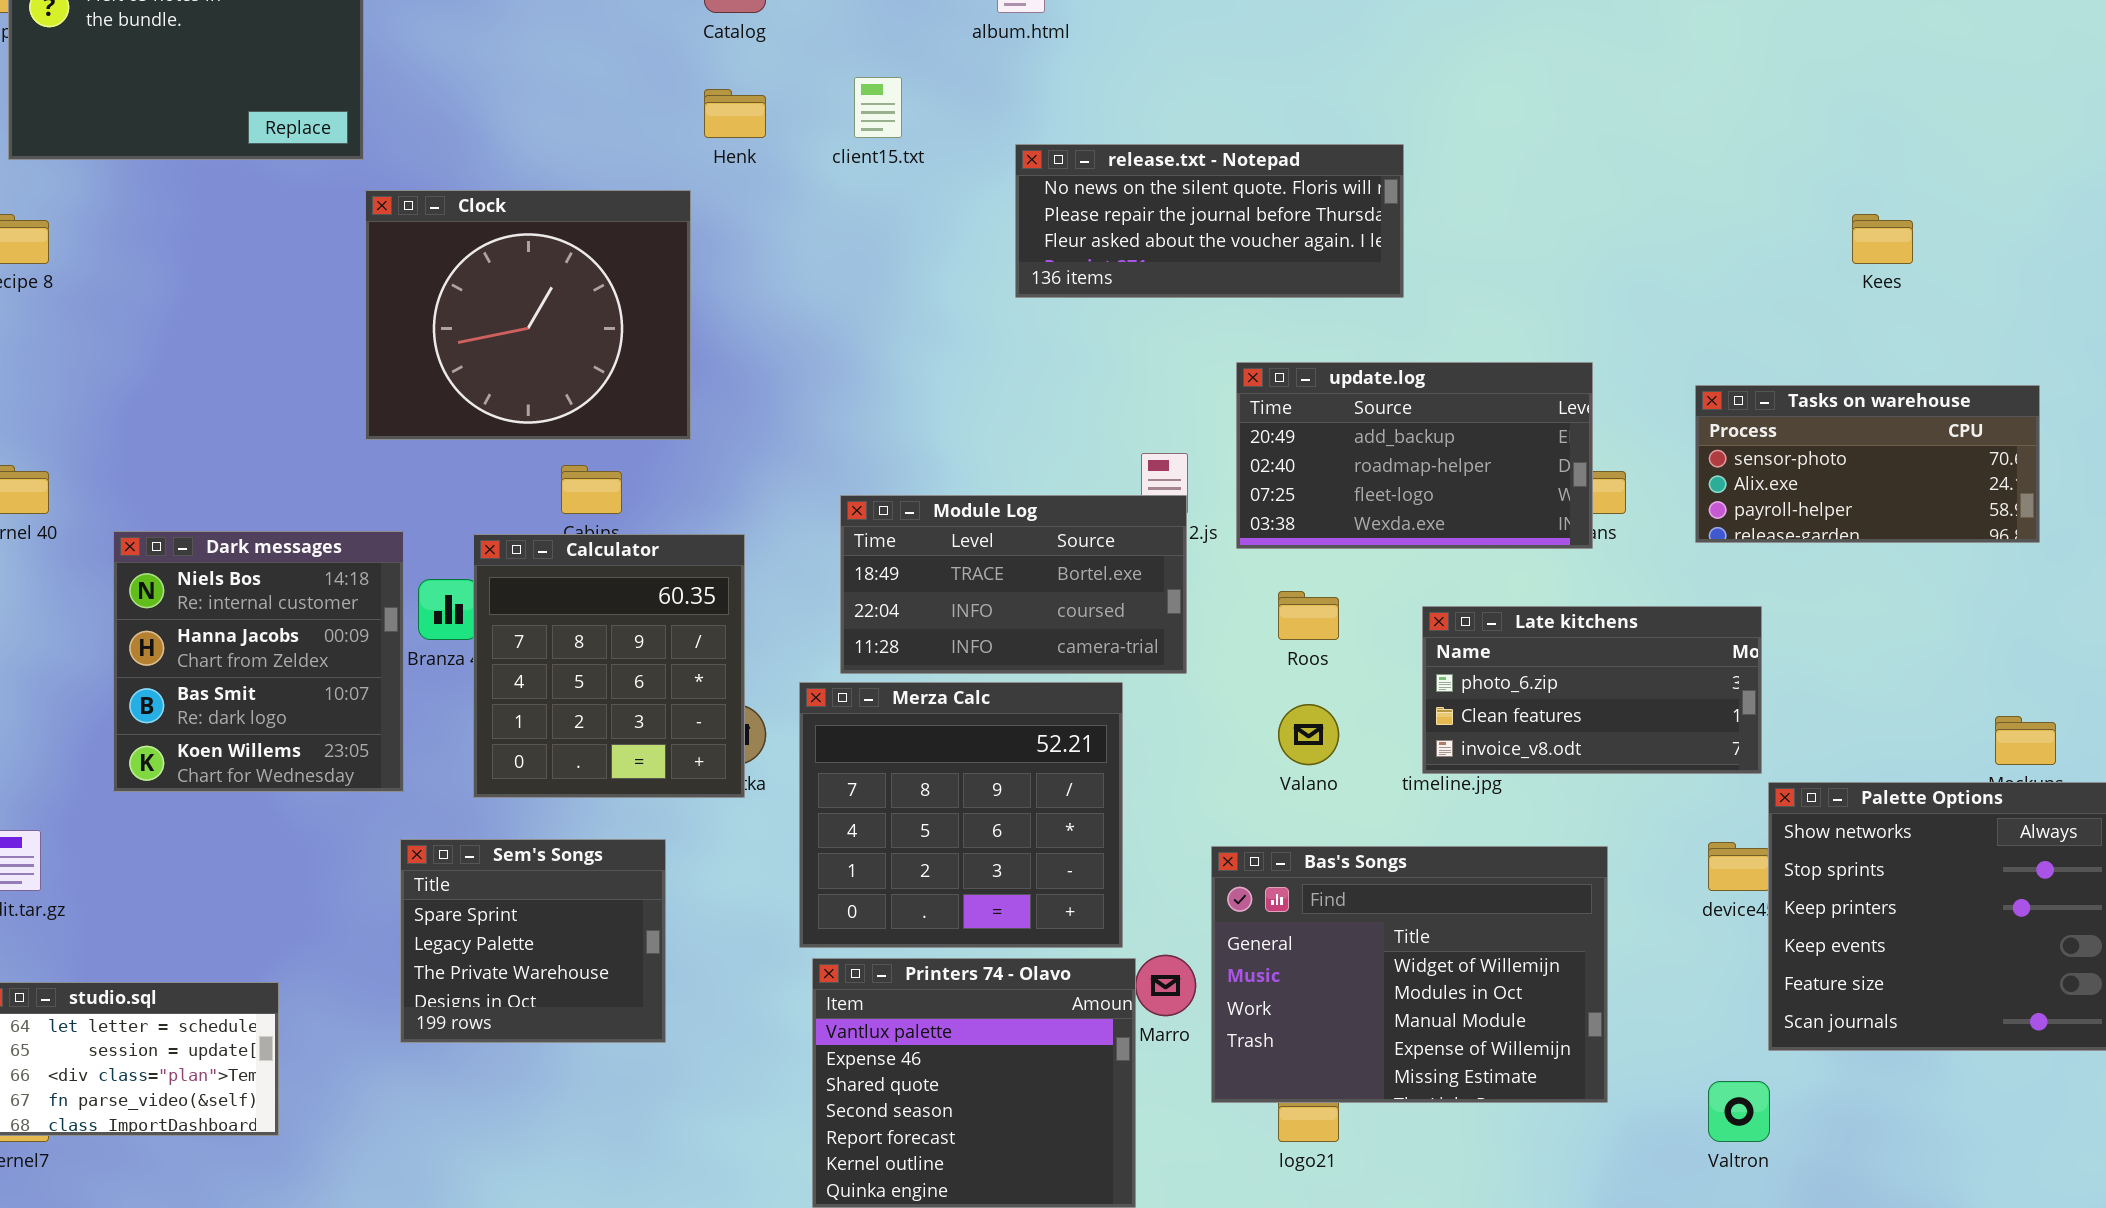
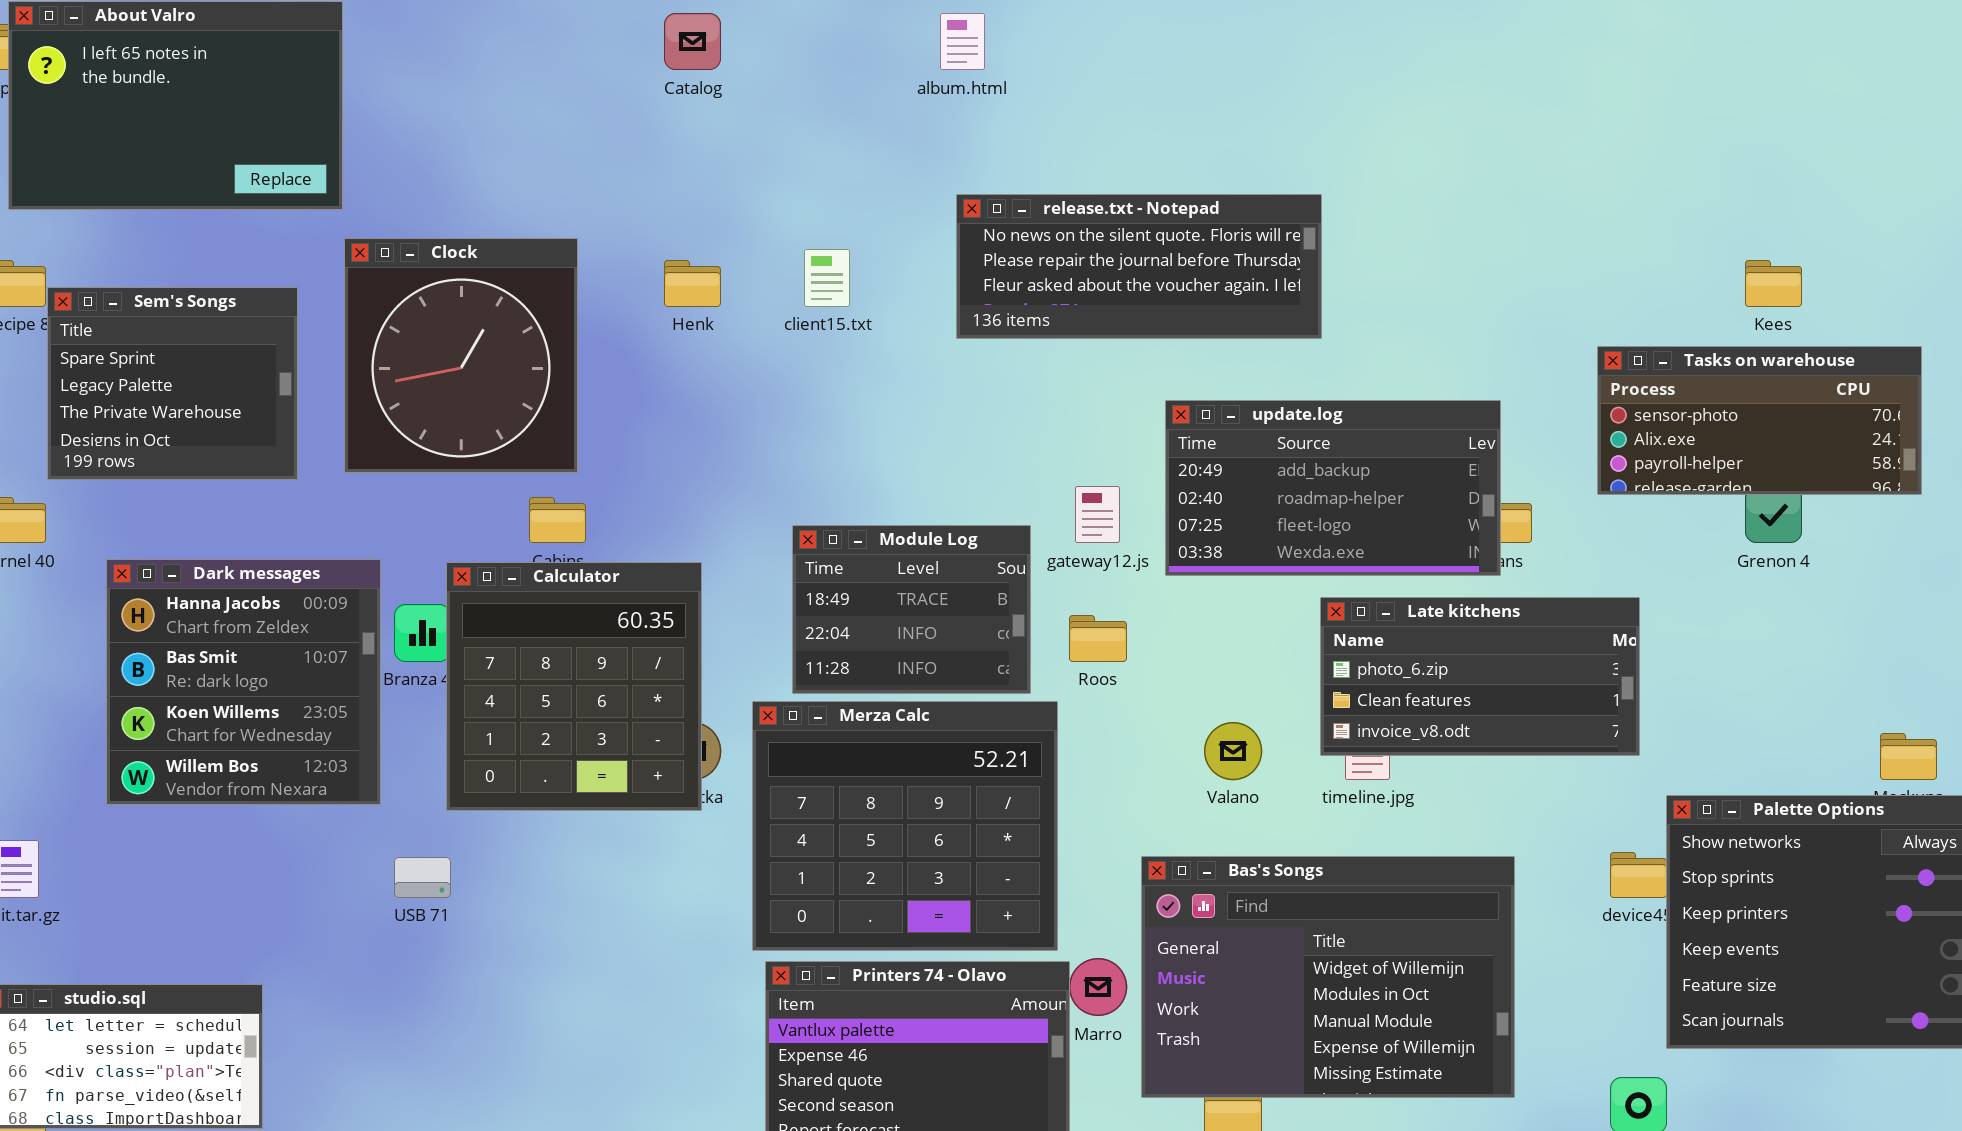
client15.txt: [854,77,902,138] -> [804,249,850,307], moved
Henk: [704,89,766,138] -> [664,260,721,307], moved
Clock: [365,190,691,440] -> [344,238,578,473], resized
Tasks on warehouse: [1695,385,2040,543] -> [1597,346,1922,495], moved
Module Log: [840,495,1187,674] -> [792,525,1031,694], resized
Dark messages: [113,531,404,792] -> [106,559,381,805], scrolled down 1 row
Roos: [1278,591,1339,640] -> [1069,615,1127,662], moved
Late kitchens: [1422,606,1762,774] -> [1320,597,1640,756], moved
Sem's Songs: [400,839,666,1043] -> [47,287,298,480], moved

